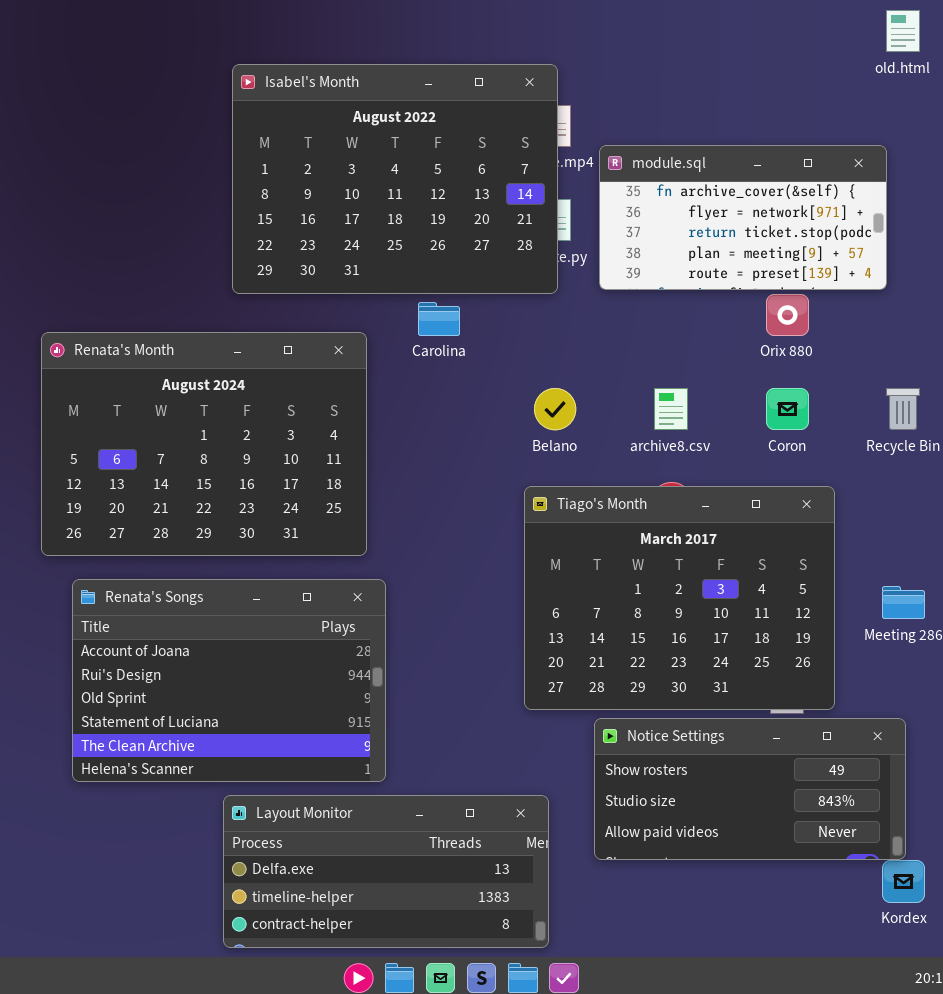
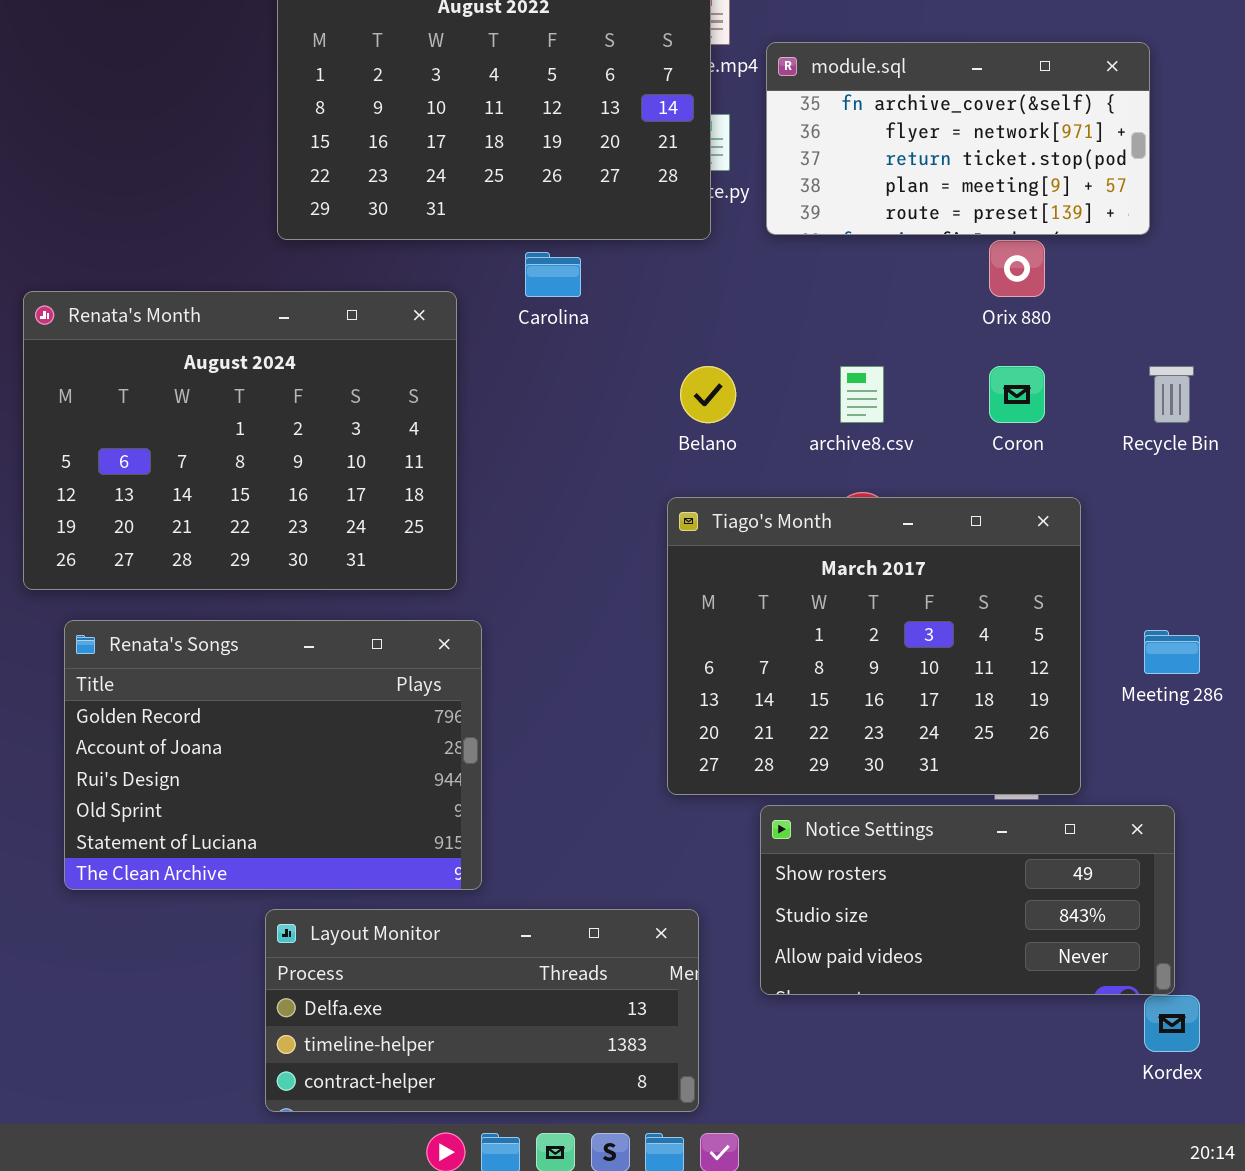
Renata's Songs: [72,579,386,782] -> [64,620,482,890], scrolled up 1 row

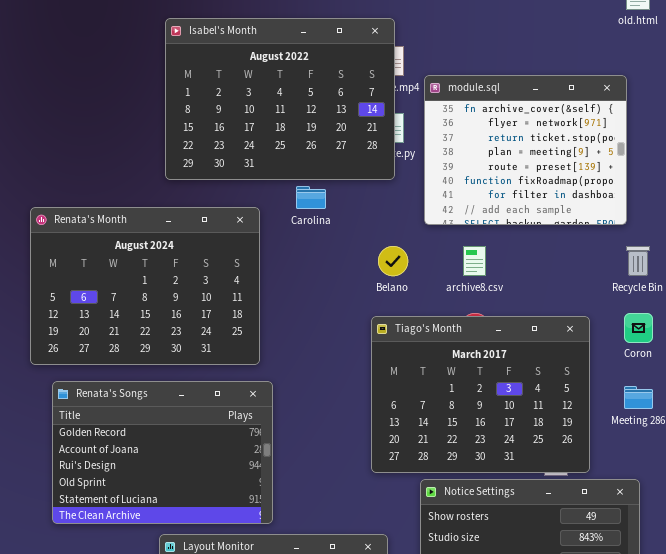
module.sql: [766,42,1150,235] -> [424,75,627,225], resized
Coron: [989,366,1045,423] -> [624,313,653,343], moved

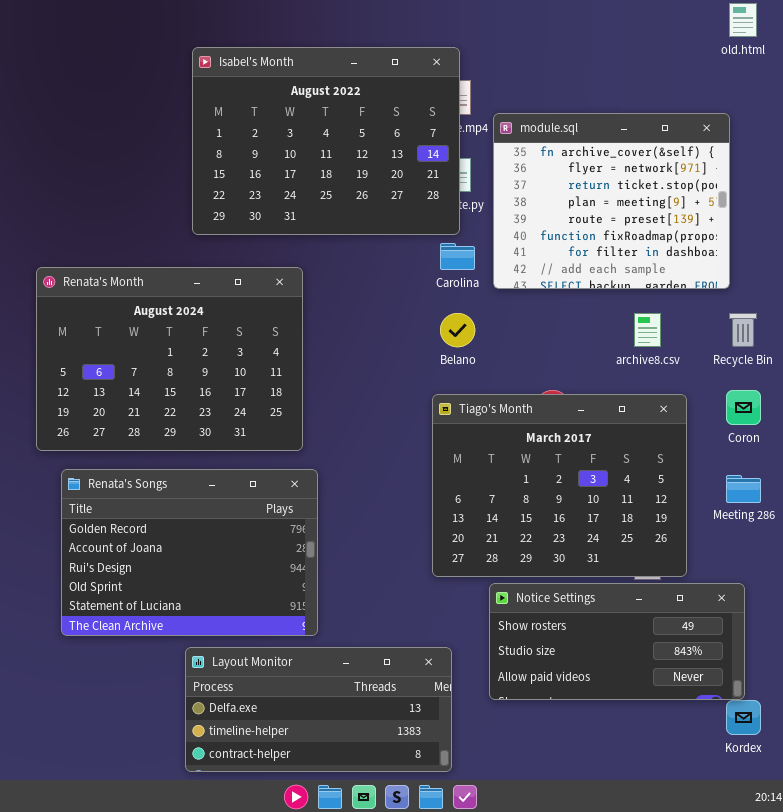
Carolina: [296,186,326,209] -> [440,243,475,270], moved
archive8.csv: [463,246,486,276] -> [634,313,661,347], moved

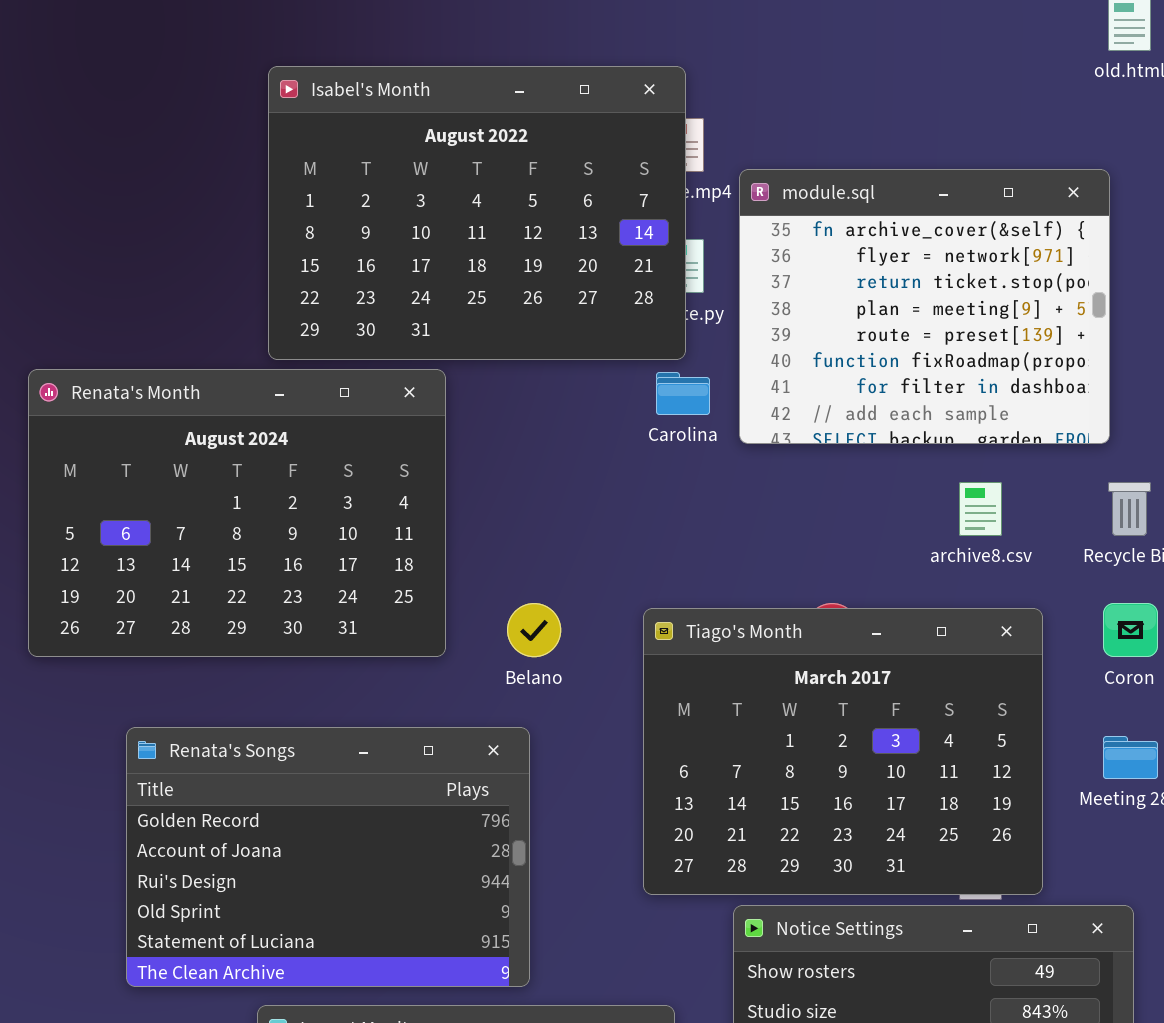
Renata's Month: [36,267,303,451] -> [28,369,446,657], moved
Belano: [440,313,475,347] -> [507,603,561,657], moved
Renata's Songs: [61,469,318,636] -> [126,727,530,987], moved

